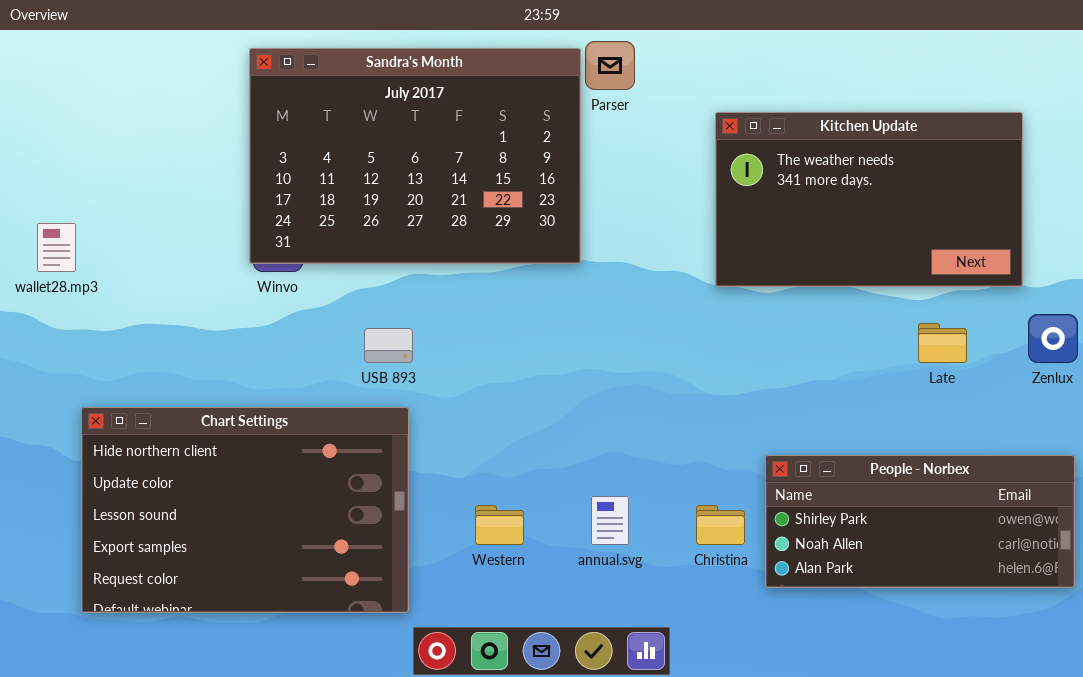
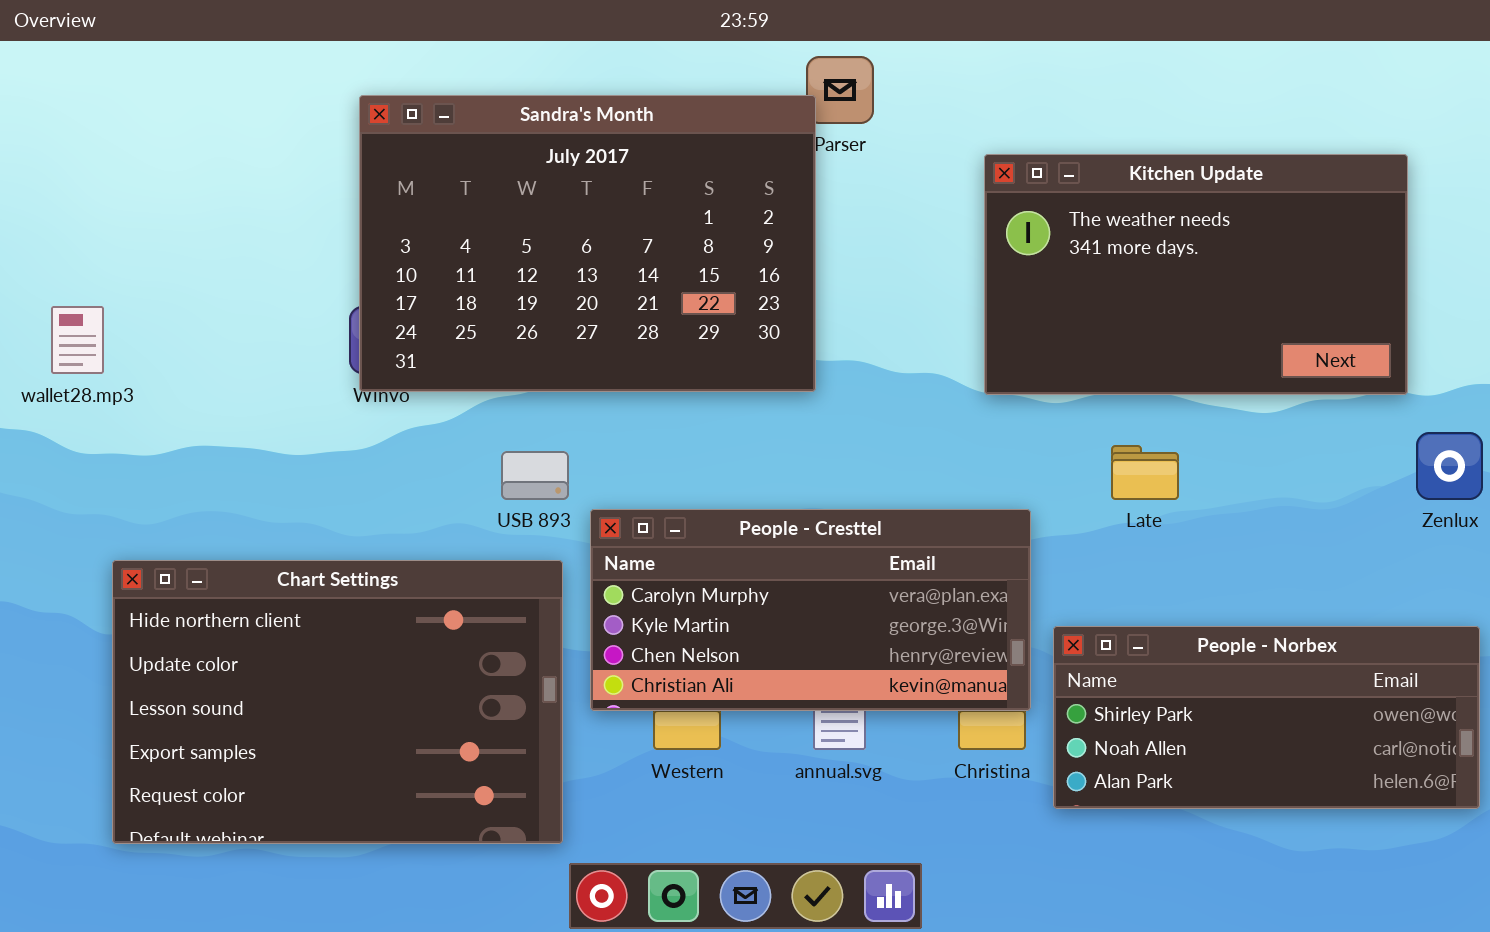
Sandra's Month: [249,48,581,264] -> [359,95,816,392], moved
Late: [918,323,967,363] -> [1111,445,1179,500], moved
People - Cresttel: none -> [590,509,1031,711], opened

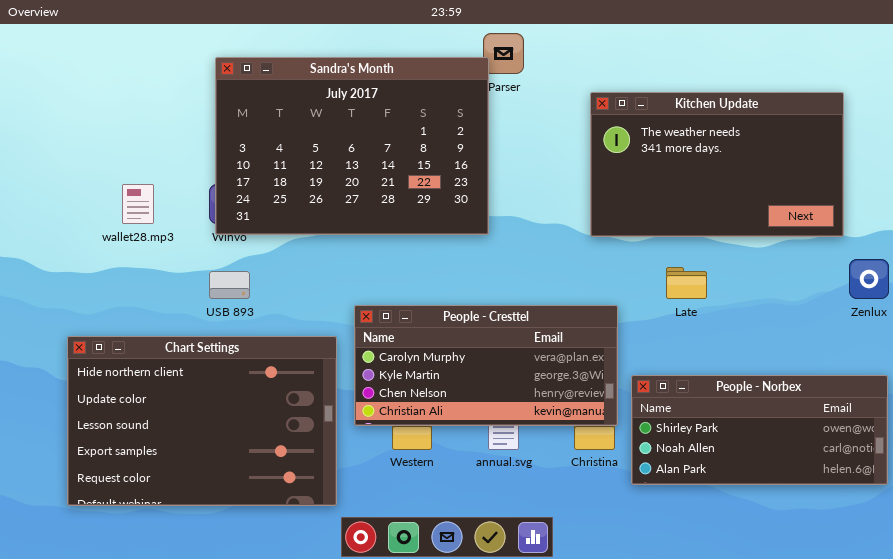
wallet28.mp3: [51,306,104,374] -> [122,184,154,224], moved
USB 893: [501,451,569,500] -> [209,271,250,299], moved

